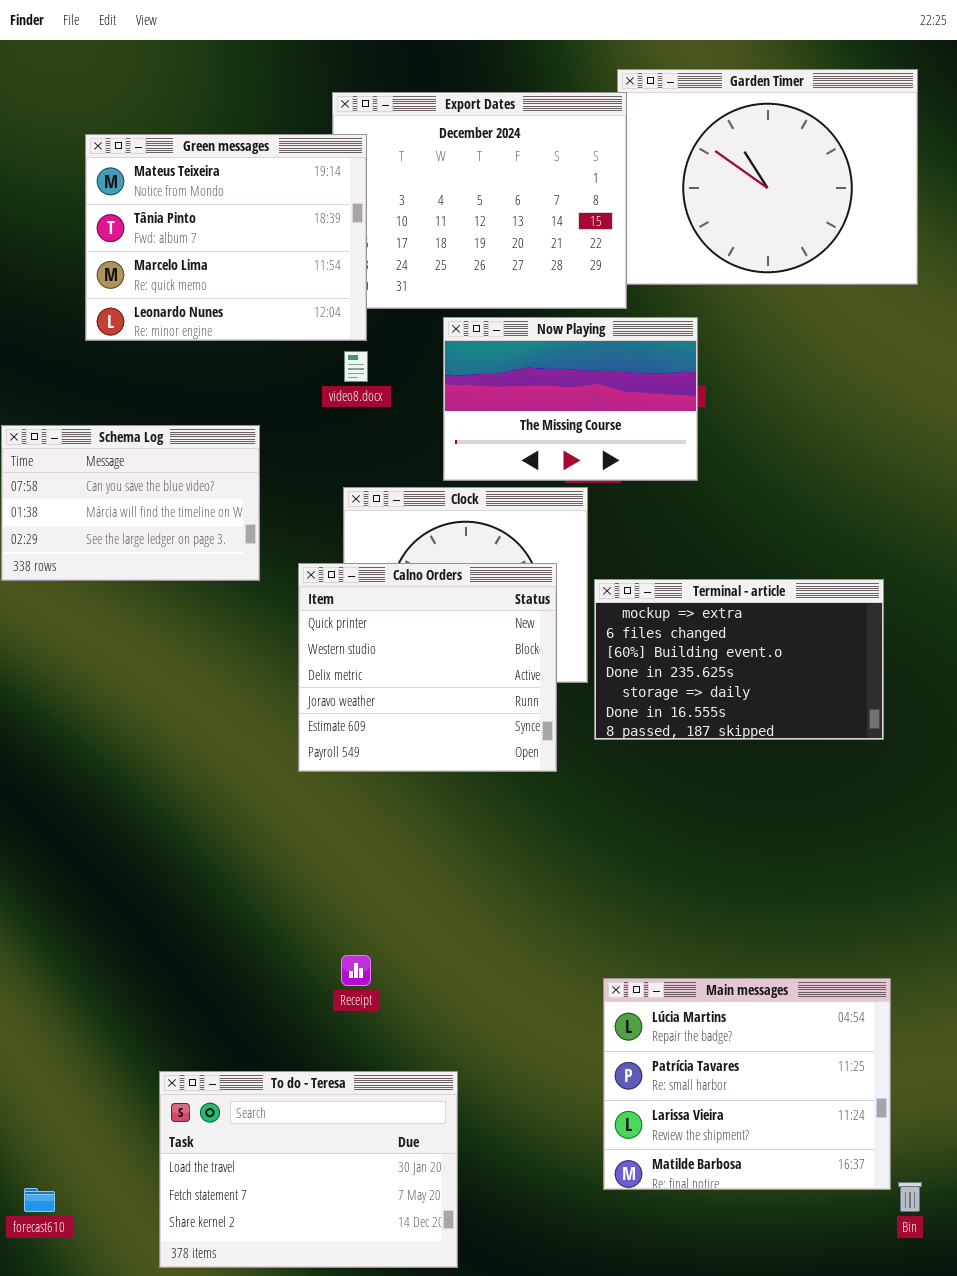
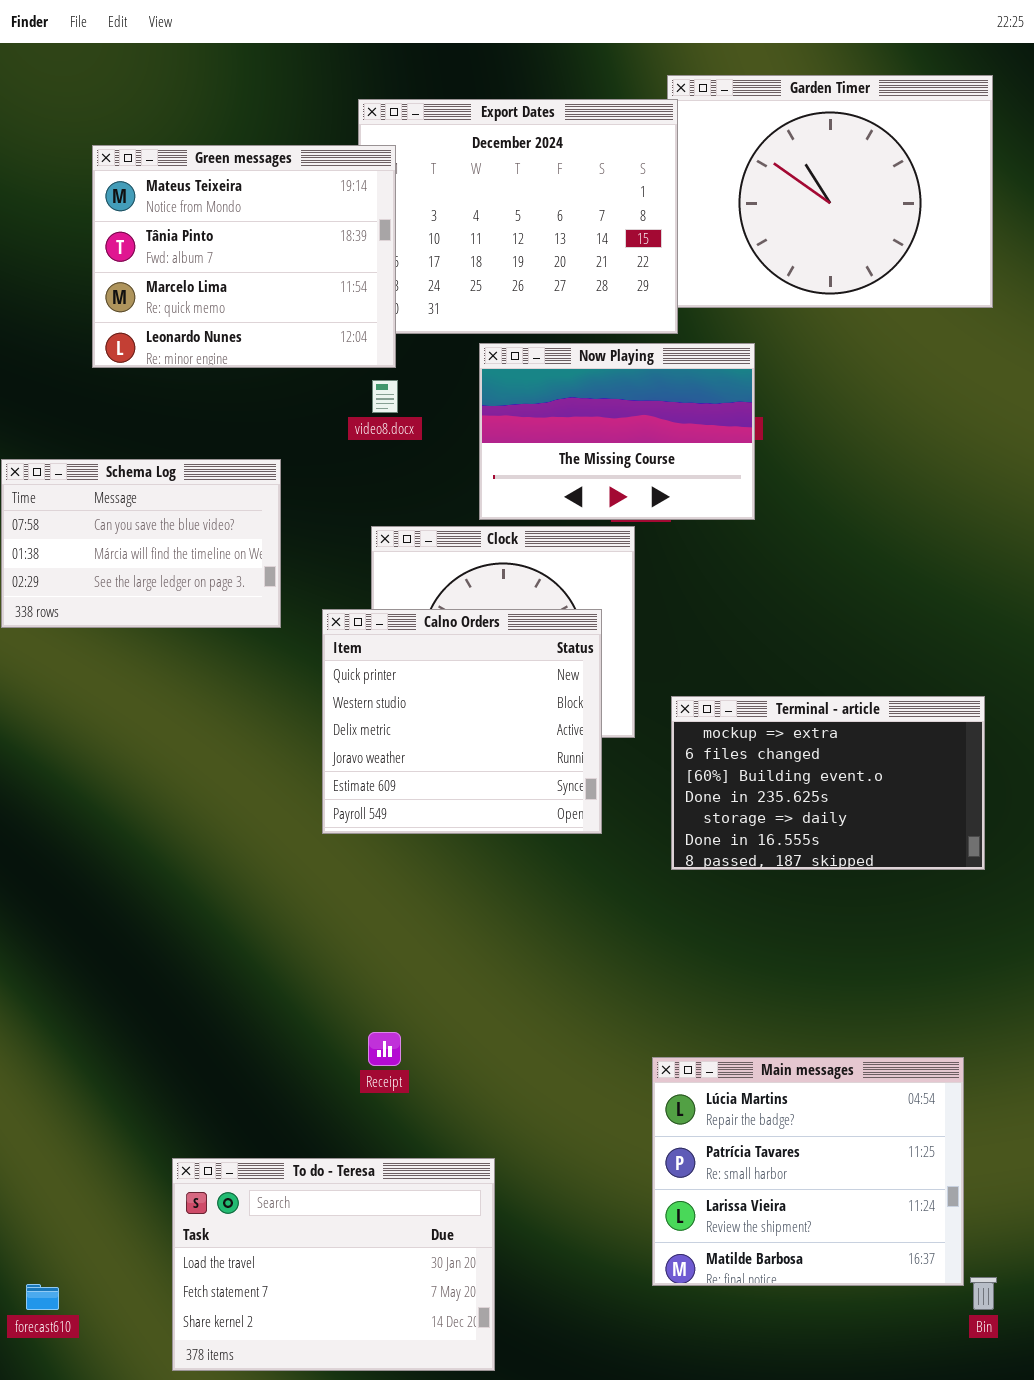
Terminal - article: [594,579,884,740] -> [671,696,985,870], moved

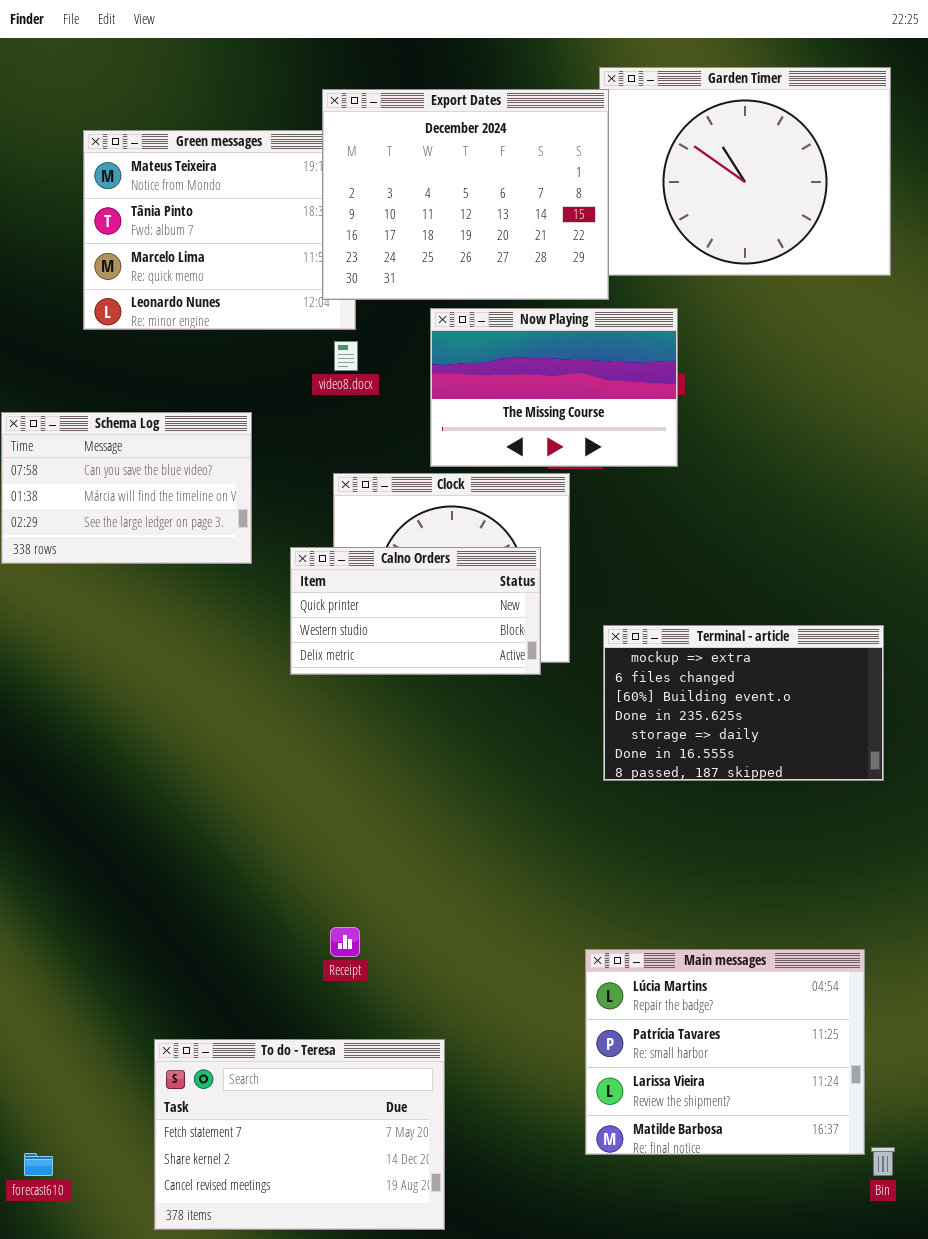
Export Dates: [358,99,678,334] -> [322,89,609,300], raised
Calno Orders: [322,609,602,834] -> [290,547,541,675], resized
To do - Teresa: [172,1158,495,1371] -> [154,1039,445,1230], scrolled down 1 row

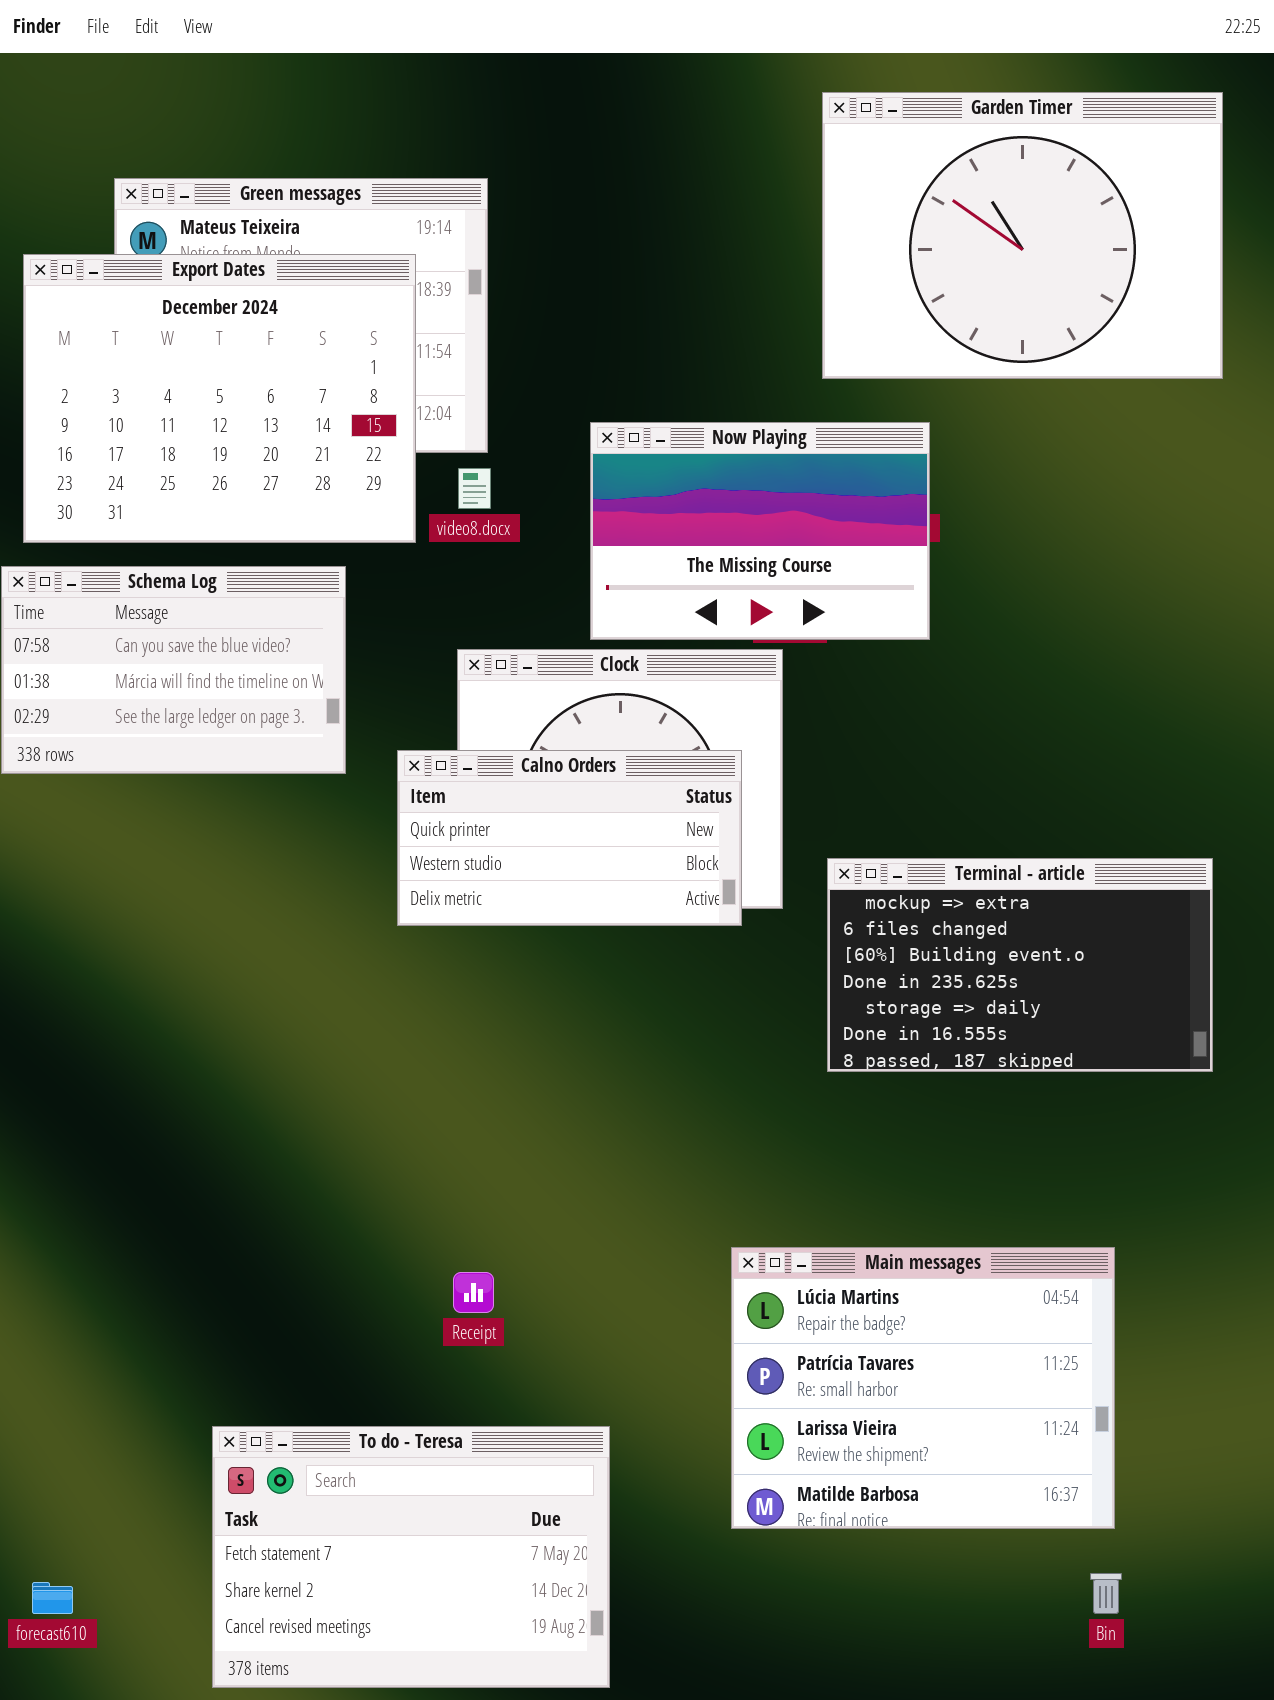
Export Dates: [322,89,609,300] -> [23,254,416,543], moved
Main messages: [585,949,865,1155] -> [731,1247,1115,1529], moved
Bin: [871,1147,895,1176] -> [1090,1573,1122,1614], moved

